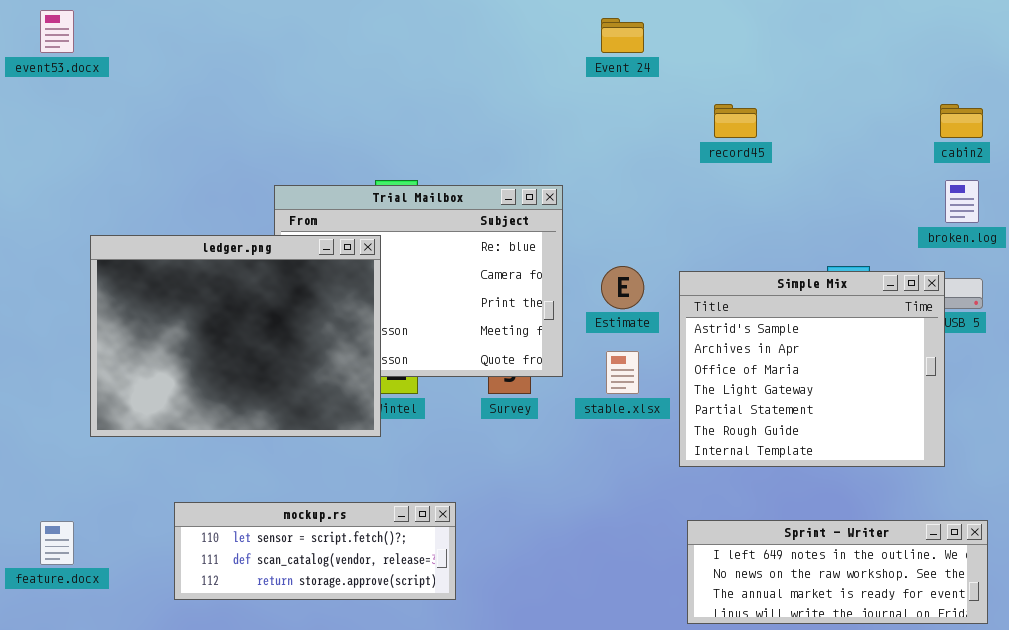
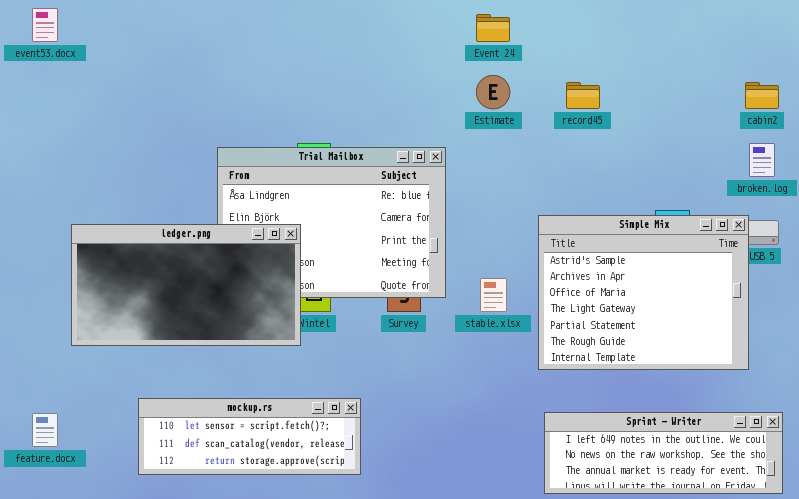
ledger.png: [90,235,381,437] -> [71,224,301,346], resized
Estimate: [601,266,644,309] -> [476,75,510,109], moved

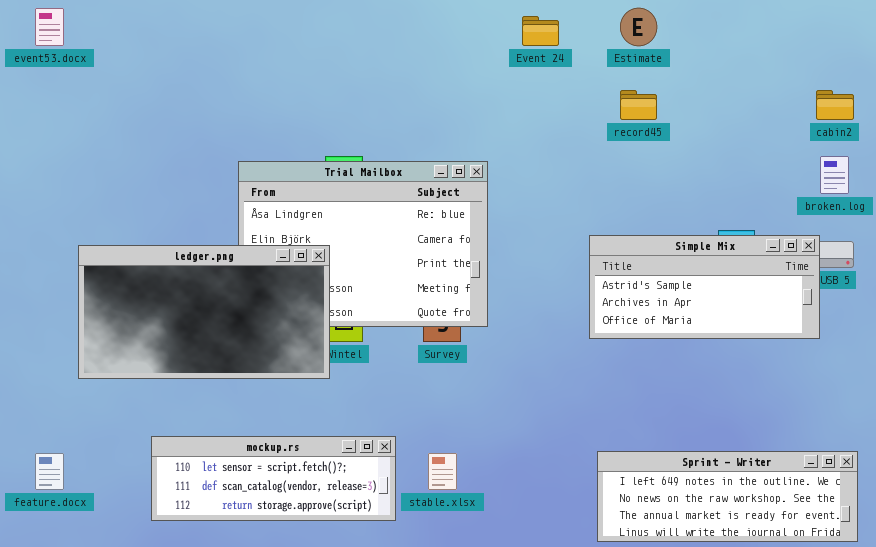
Estimate: [476,75,510,109] -> [620,8,657,46], moved
Simple Mix: [538,215,749,370] -> [589,235,820,339], resized
stable.xlsx: [480,278,507,312] -> [428,453,457,490], moved

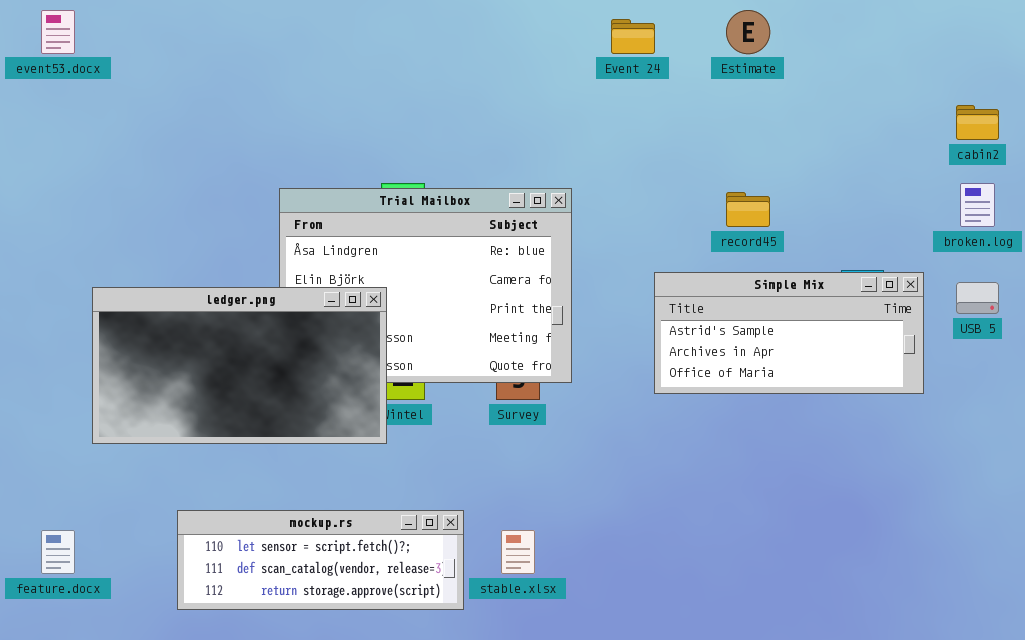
record45: [620,90,657,120] -> [726,192,770,227], moved
Simple Mix: [589,235,820,339] -> [654,272,924,394], moved
Sprint - Writer: [597,451,858,542] -> none, closed

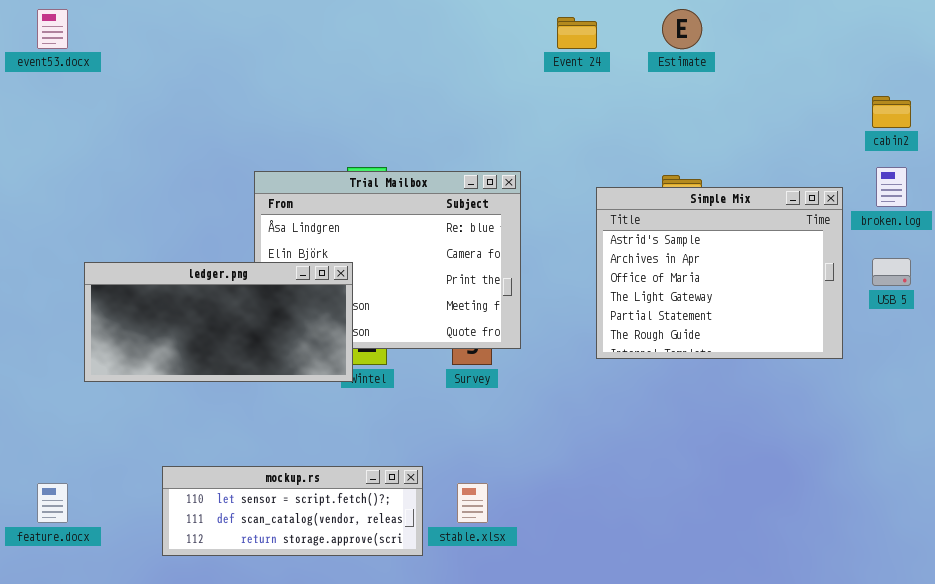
Simple Mix: [654,272,924,394] -> [596,187,843,359], resized
ledger.png: [92,287,387,444] -> [84,262,353,382], resized

